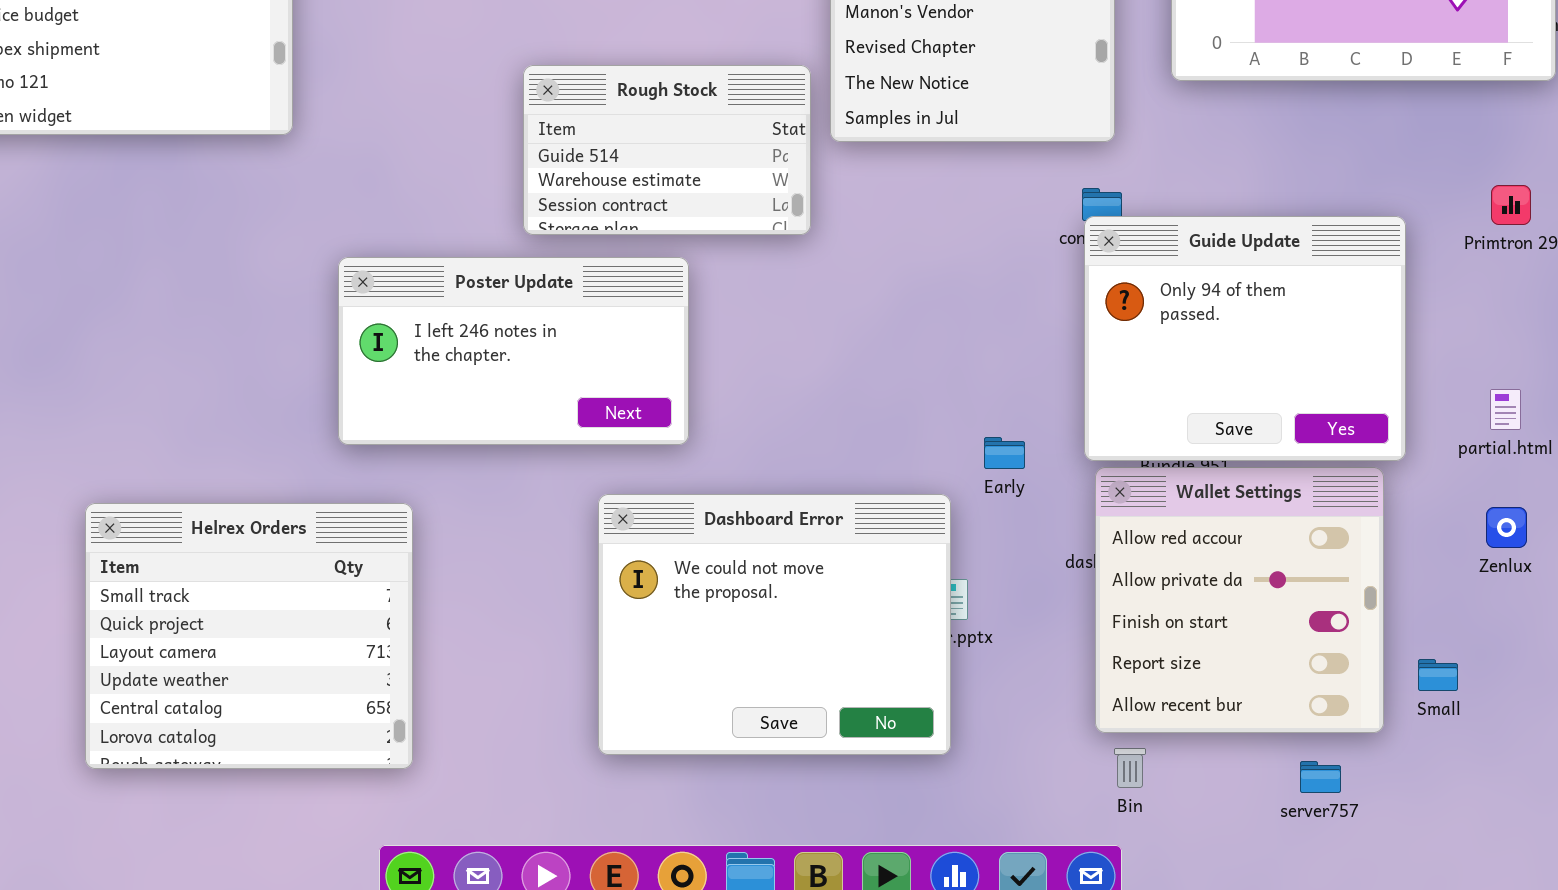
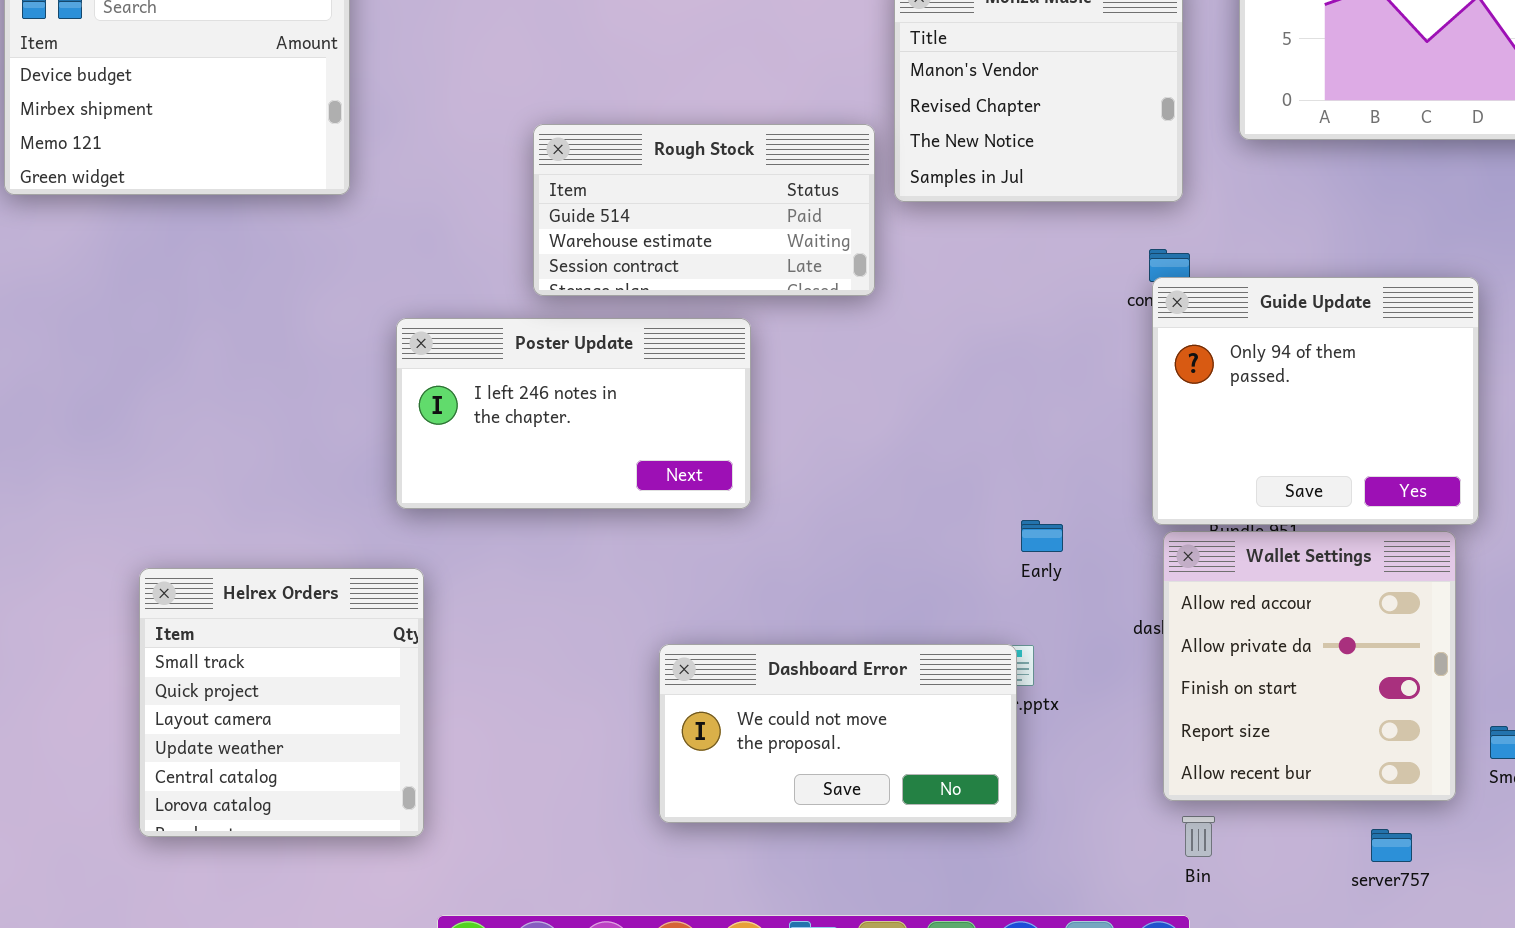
Rough Stock: [523,65,811,235] -> [533,124,875,296], resized
Early: [984,437,1025,469] -> [1021,520,1063,552], moved
Dashboard Error: [598,494,951,755] -> [659,644,1017,823], resized
Helrex Orders: [85,503,413,769] -> [139,568,424,837], resized

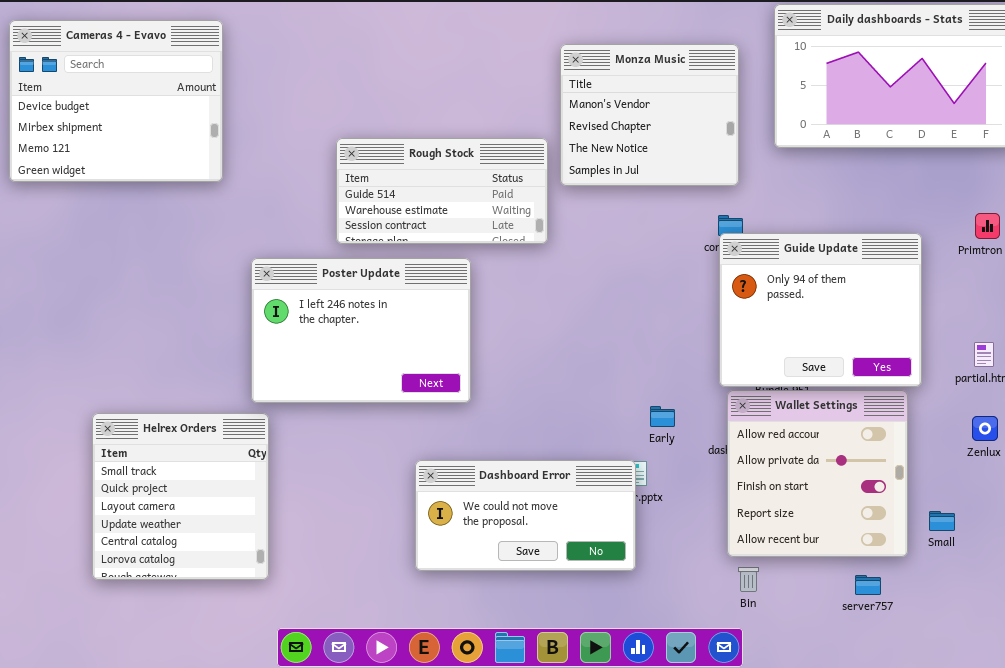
Poster Update: [396,318,751,509] -> [251,258,471,403], resized
Early: [1021,520,1063,552] -> [650,406,675,427], moved

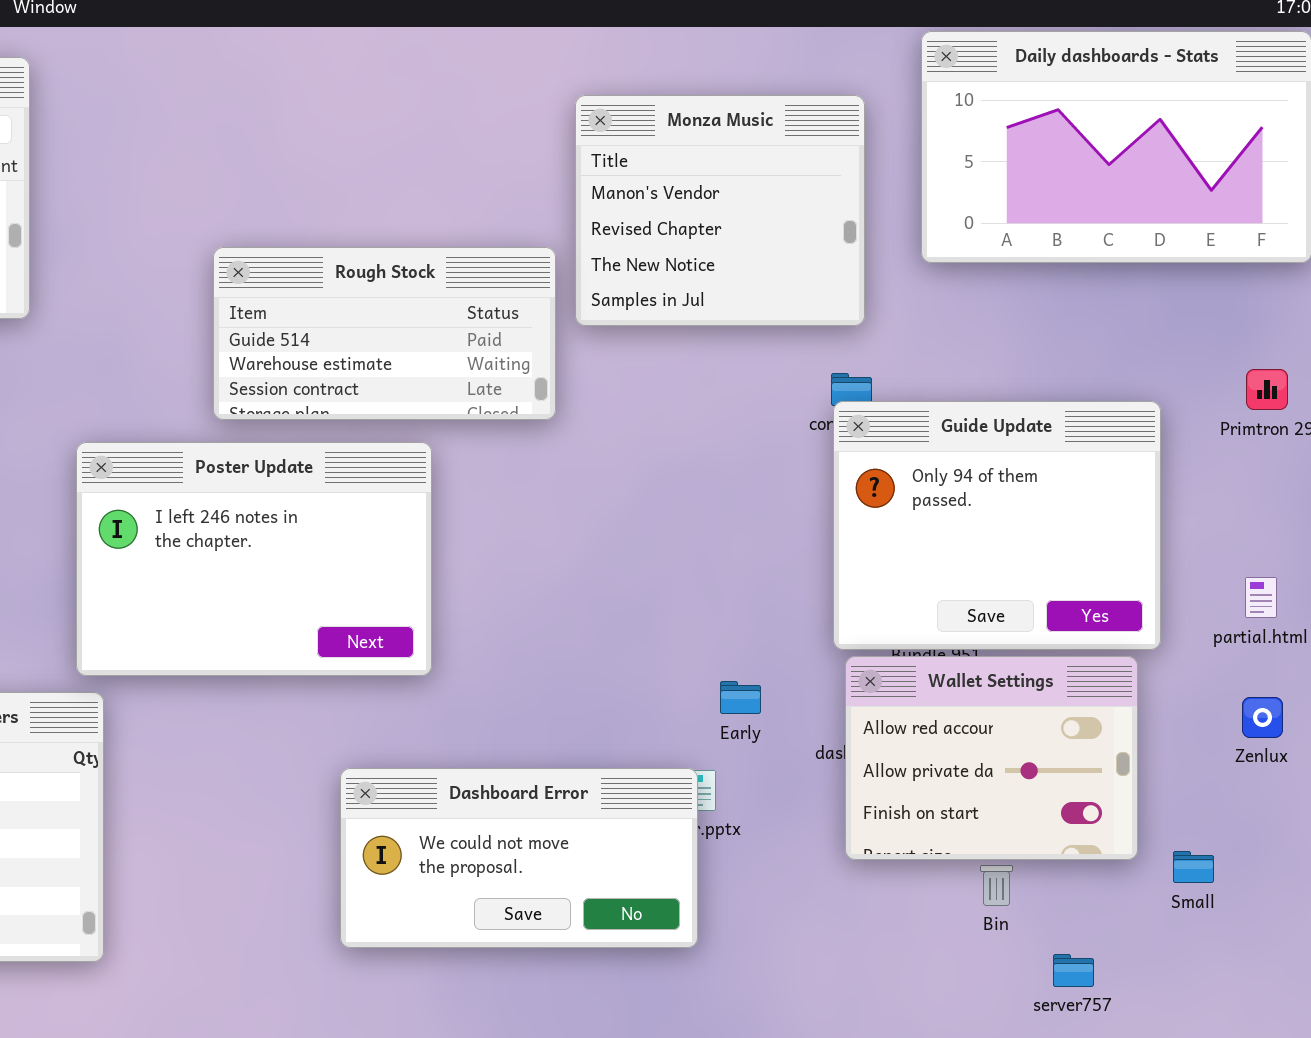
Wallet Settings: [727,390,908,557] -> [845,656,1138,860], resized
Bin: [738,567,759,592] -> [980,865,1013,906], moved

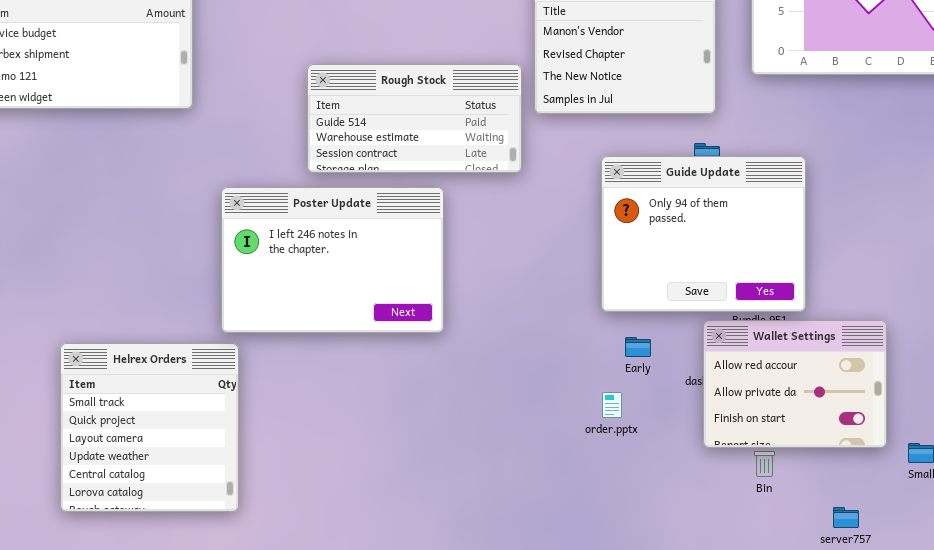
Guide Update: [833,401,1161,650] -> [601,156,806,312], moved
Dashboard Error: [340,768,698,948] -> none, closed
Bin: [980,865,1013,906] -> [754,451,775,477], moved

